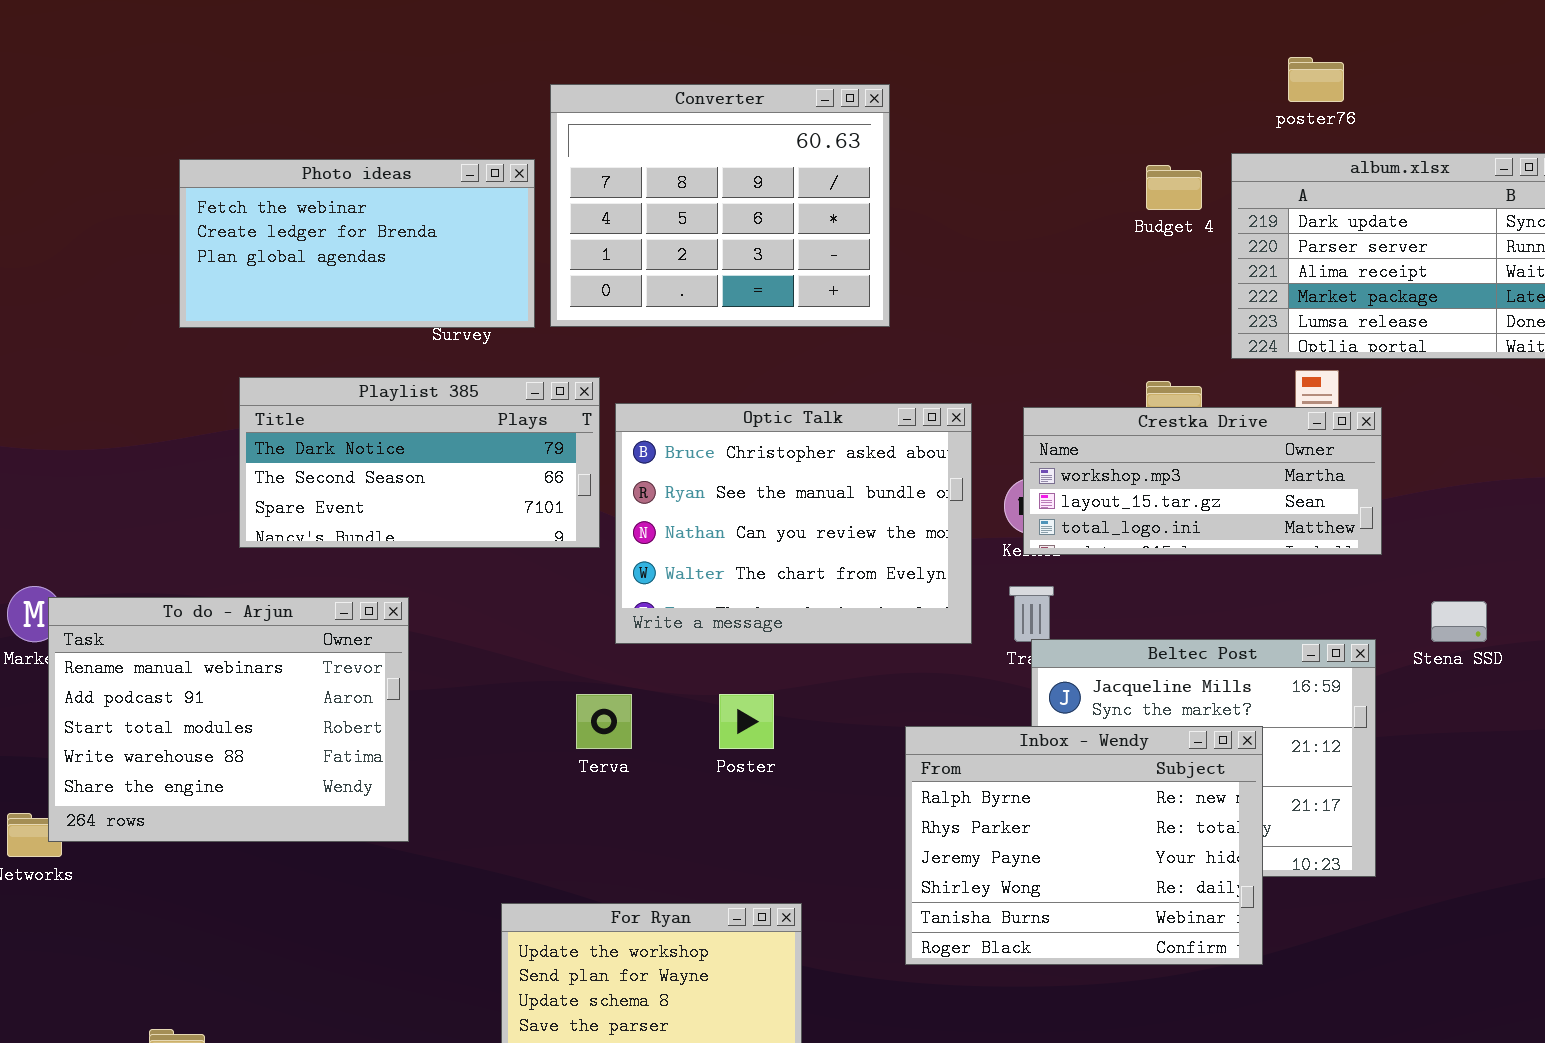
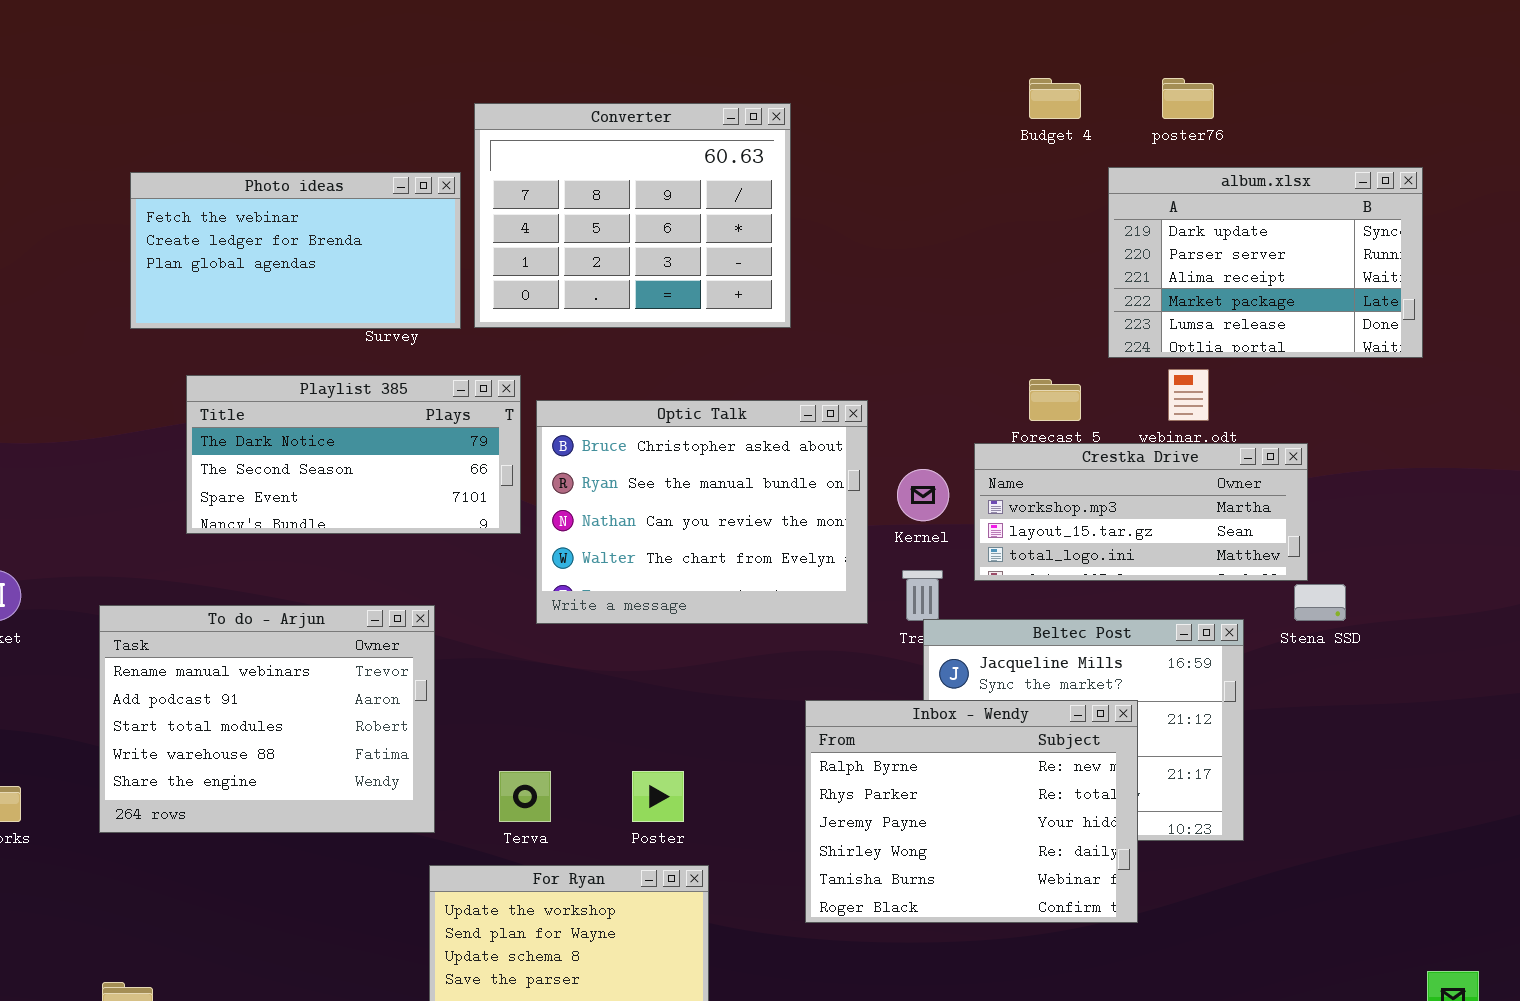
Budget 4: [1146,165,1202,210] -> [1029,78,1081,119], moved
Crestka Drive: [1023,407,1382,555] -> [974,443,1308,581], moved
To do - Arjun: [48,597,409,842] -> [99,605,435,833], moved
Terva: [576,694,632,749] -> [499,771,551,822], moved
Poster: [719,694,774,749] -> [632,771,684,822], moved

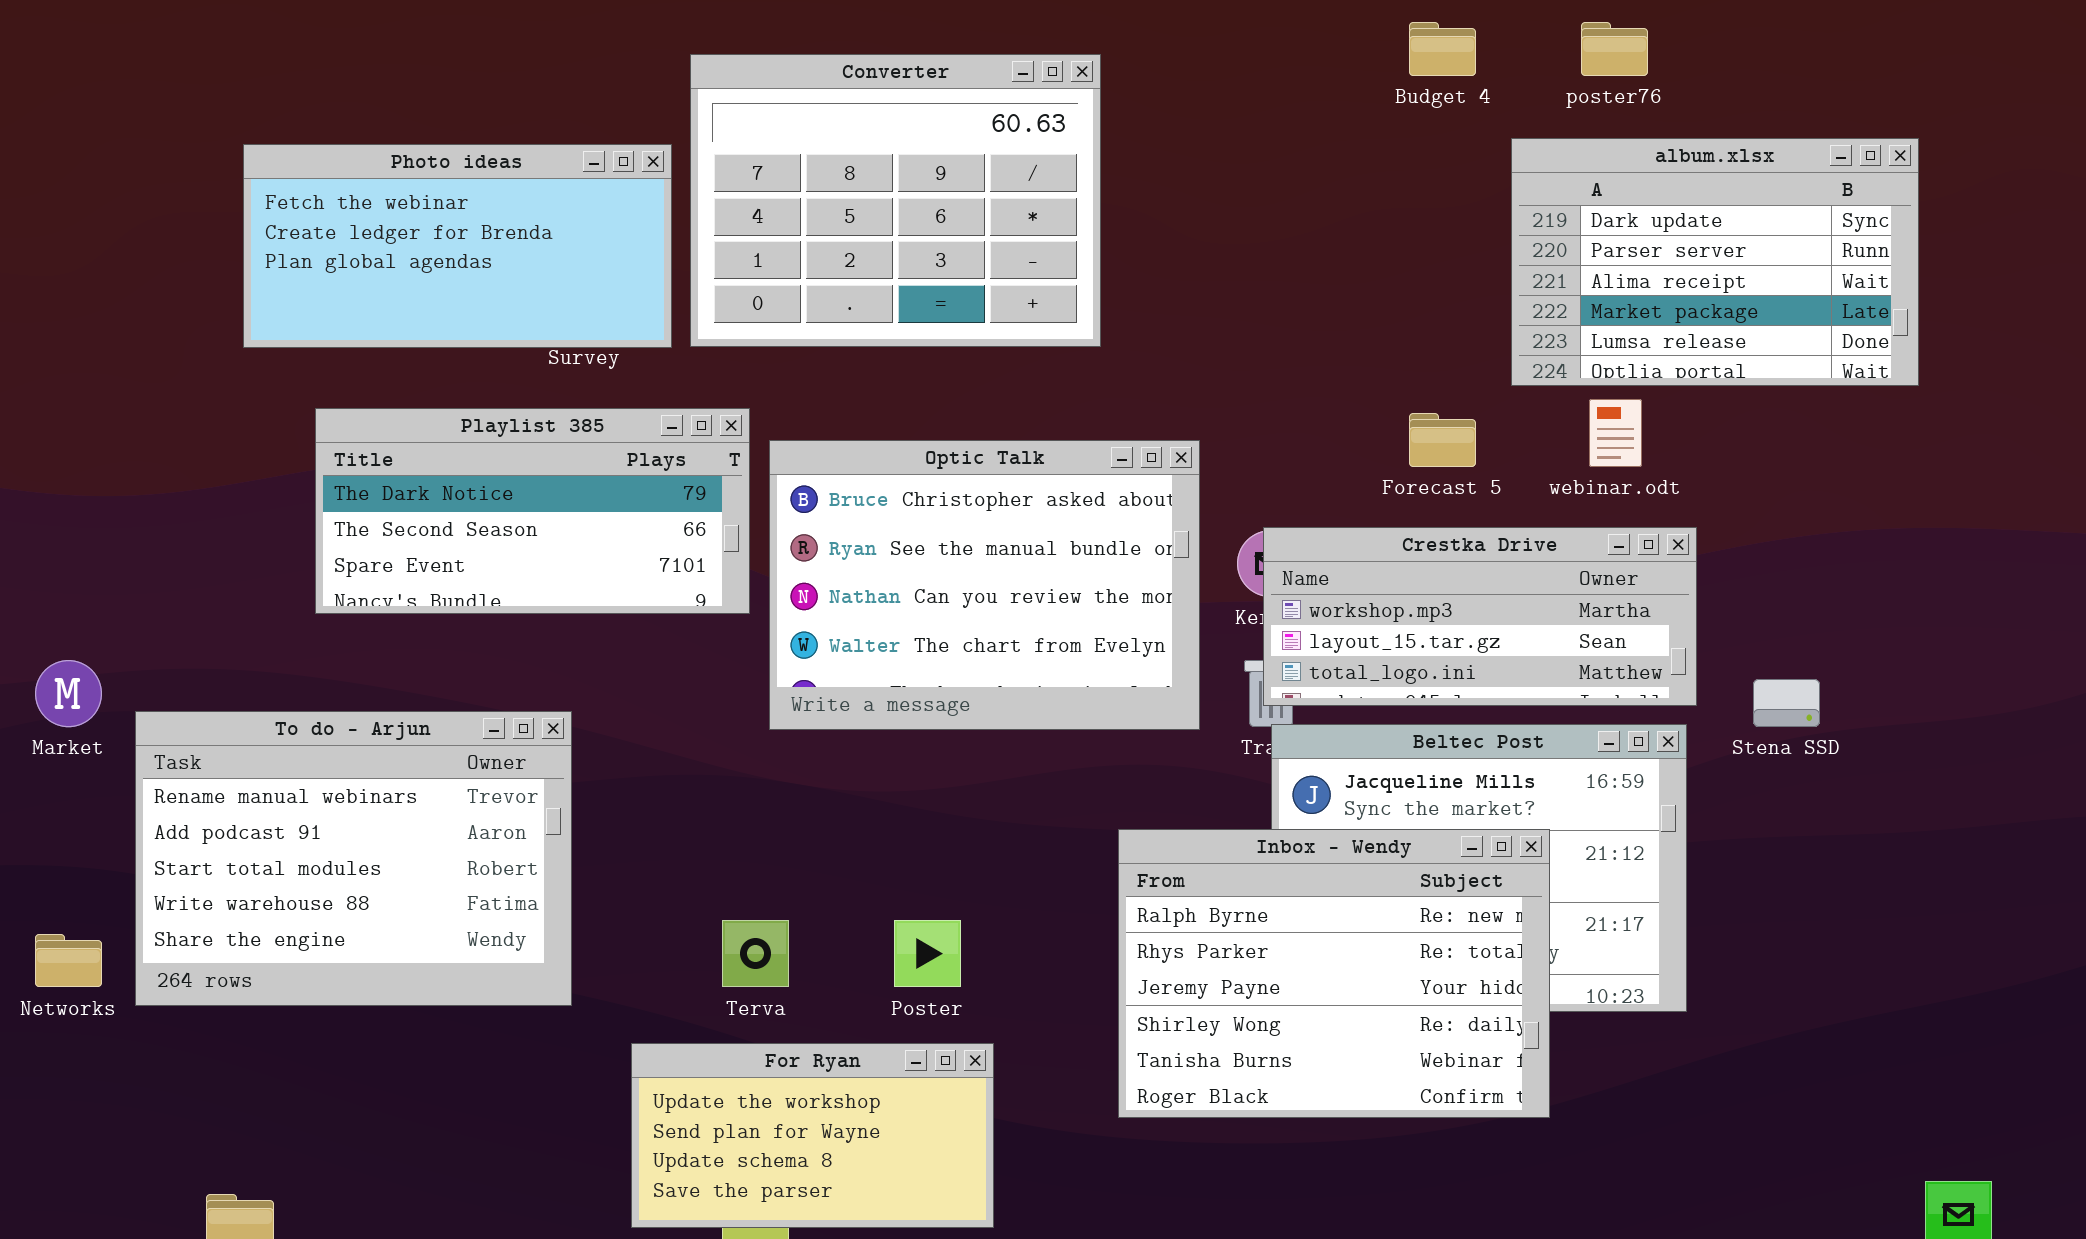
Crestka Drive: [974,443,1308,581] -> [1263,527,1697,706], moved
To do - Arjun: [99,605,435,833] -> [135,711,572,1006], moved

